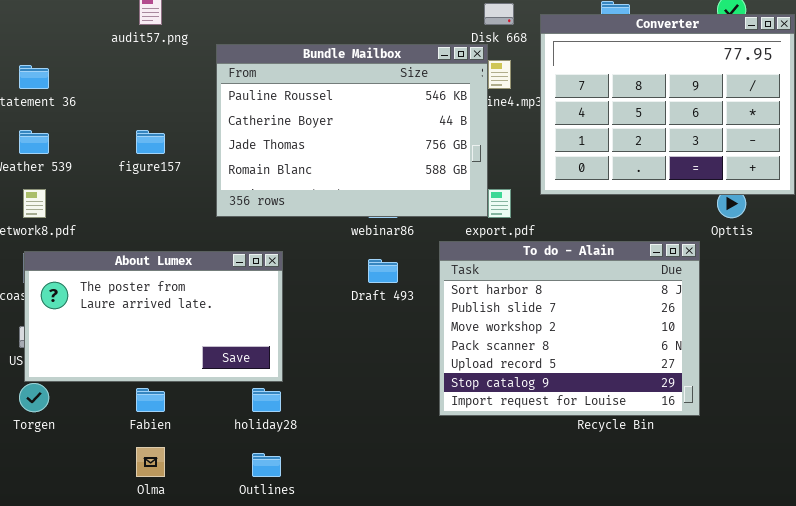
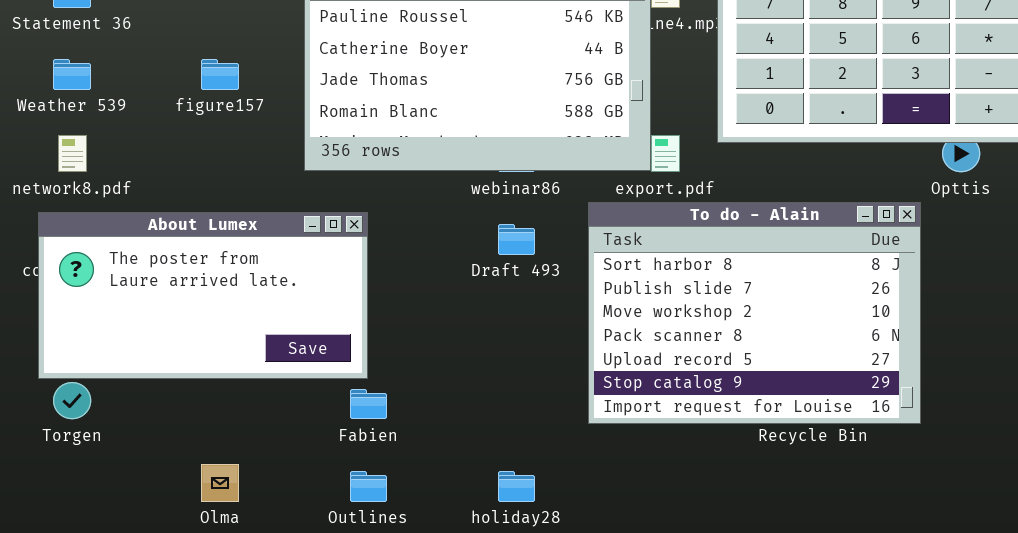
About Lumex: [24,251,283,382] -> [38,212,368,379], moved
Fabien: [136,388,165,412] -> [350,389,387,419], moved
holiday28: [252,388,281,412] -> [498,471,535,502], moved

